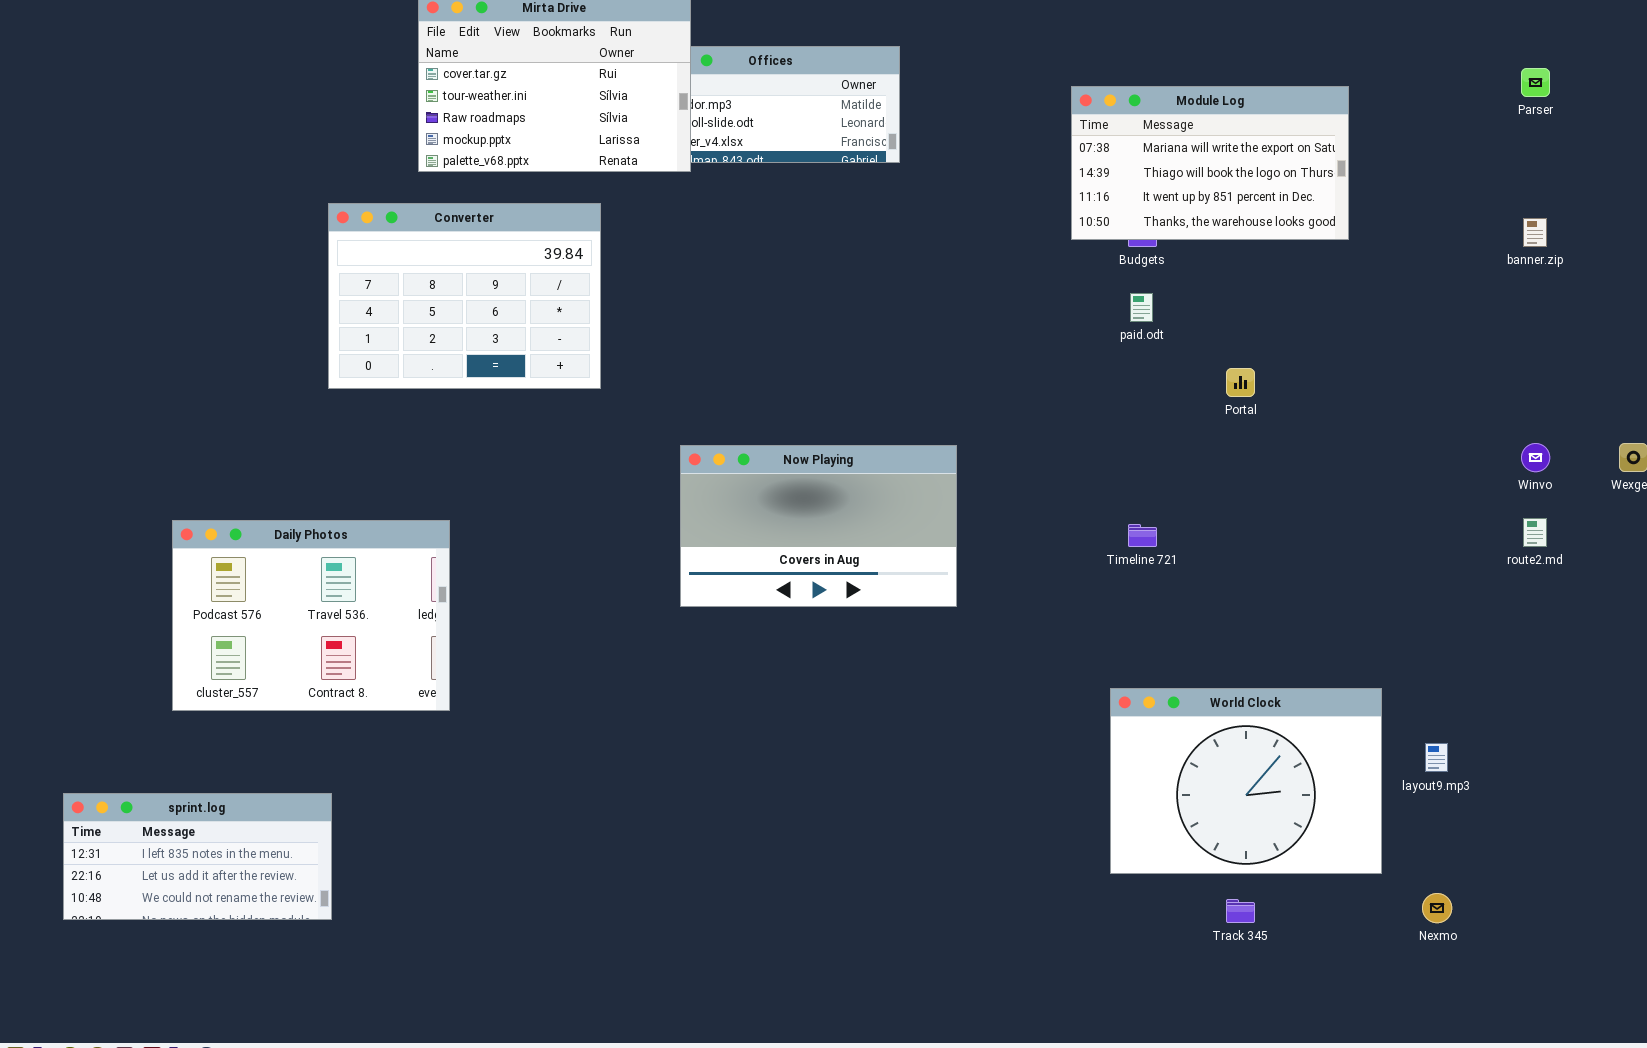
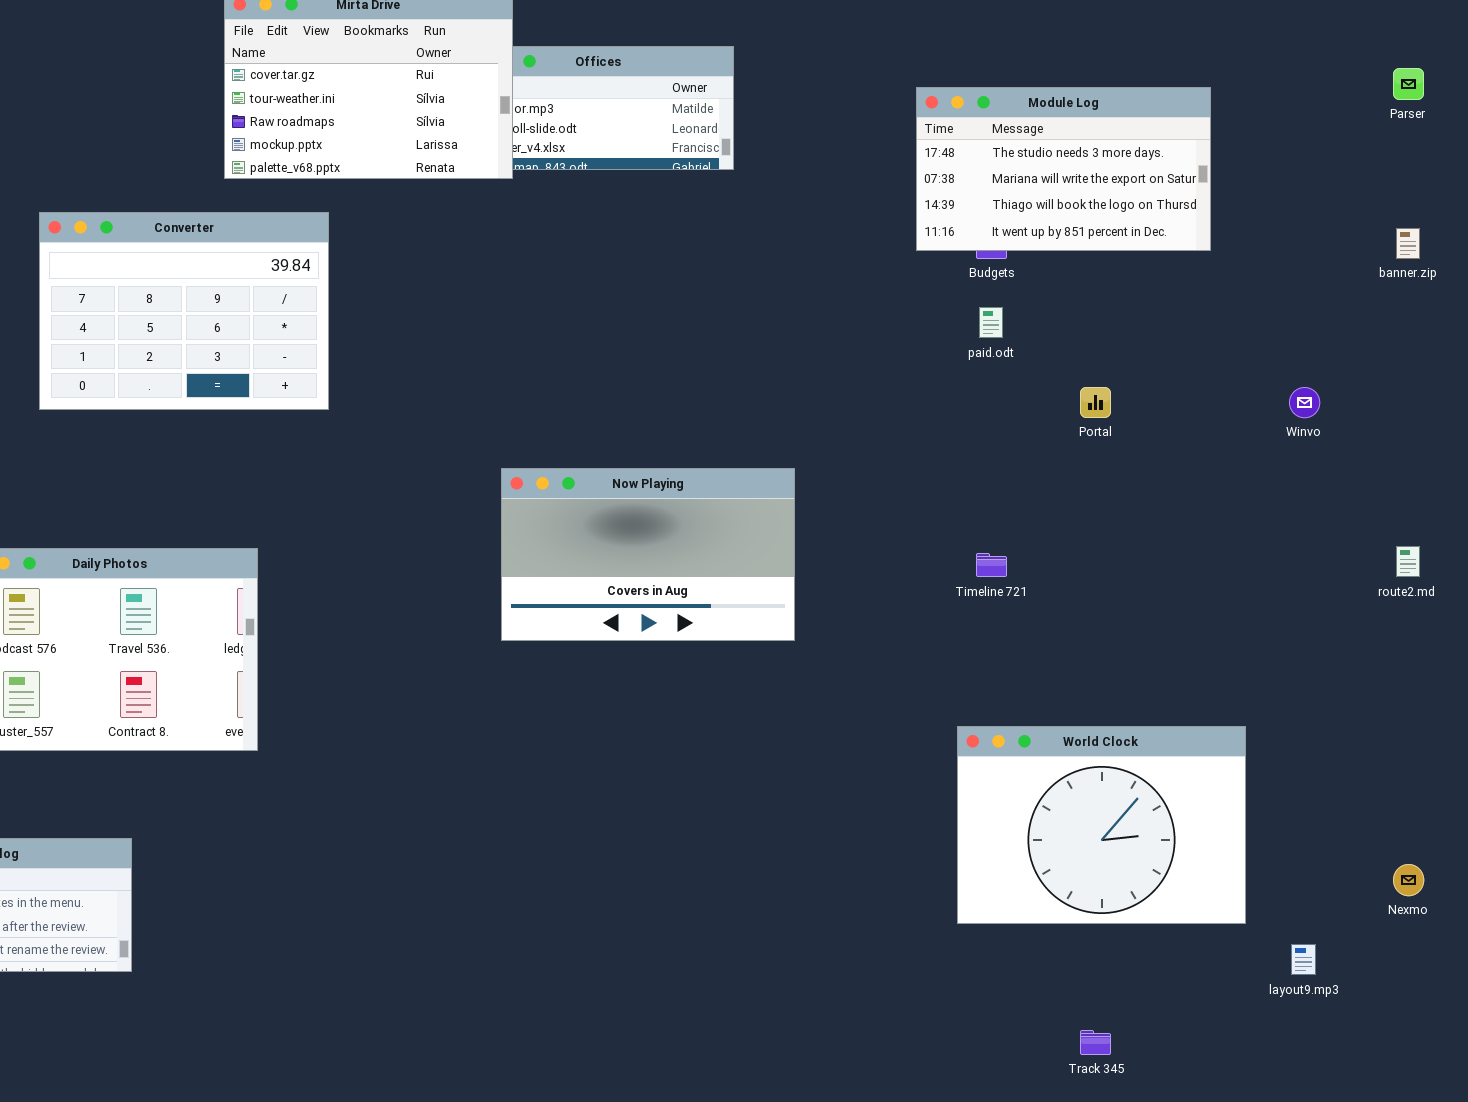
Module Log: [1071,86,1349,240] -> [916,87,1211,251], scrolled up 1 row
Converter: [328,203,601,389] -> [39,212,329,410], moved
Winvo: [1521,443,1550,472] -> [1289,387,1320,418], moved
layout9.mp3: [1425,743,1448,772] -> [1291,944,1316,975], moved
Nexmo: [1422,893,1452,923] -> [1393,864,1424,896], moved
Track 345: [1226,899,1255,923] -> [1080,1030,1111,1055], moved

